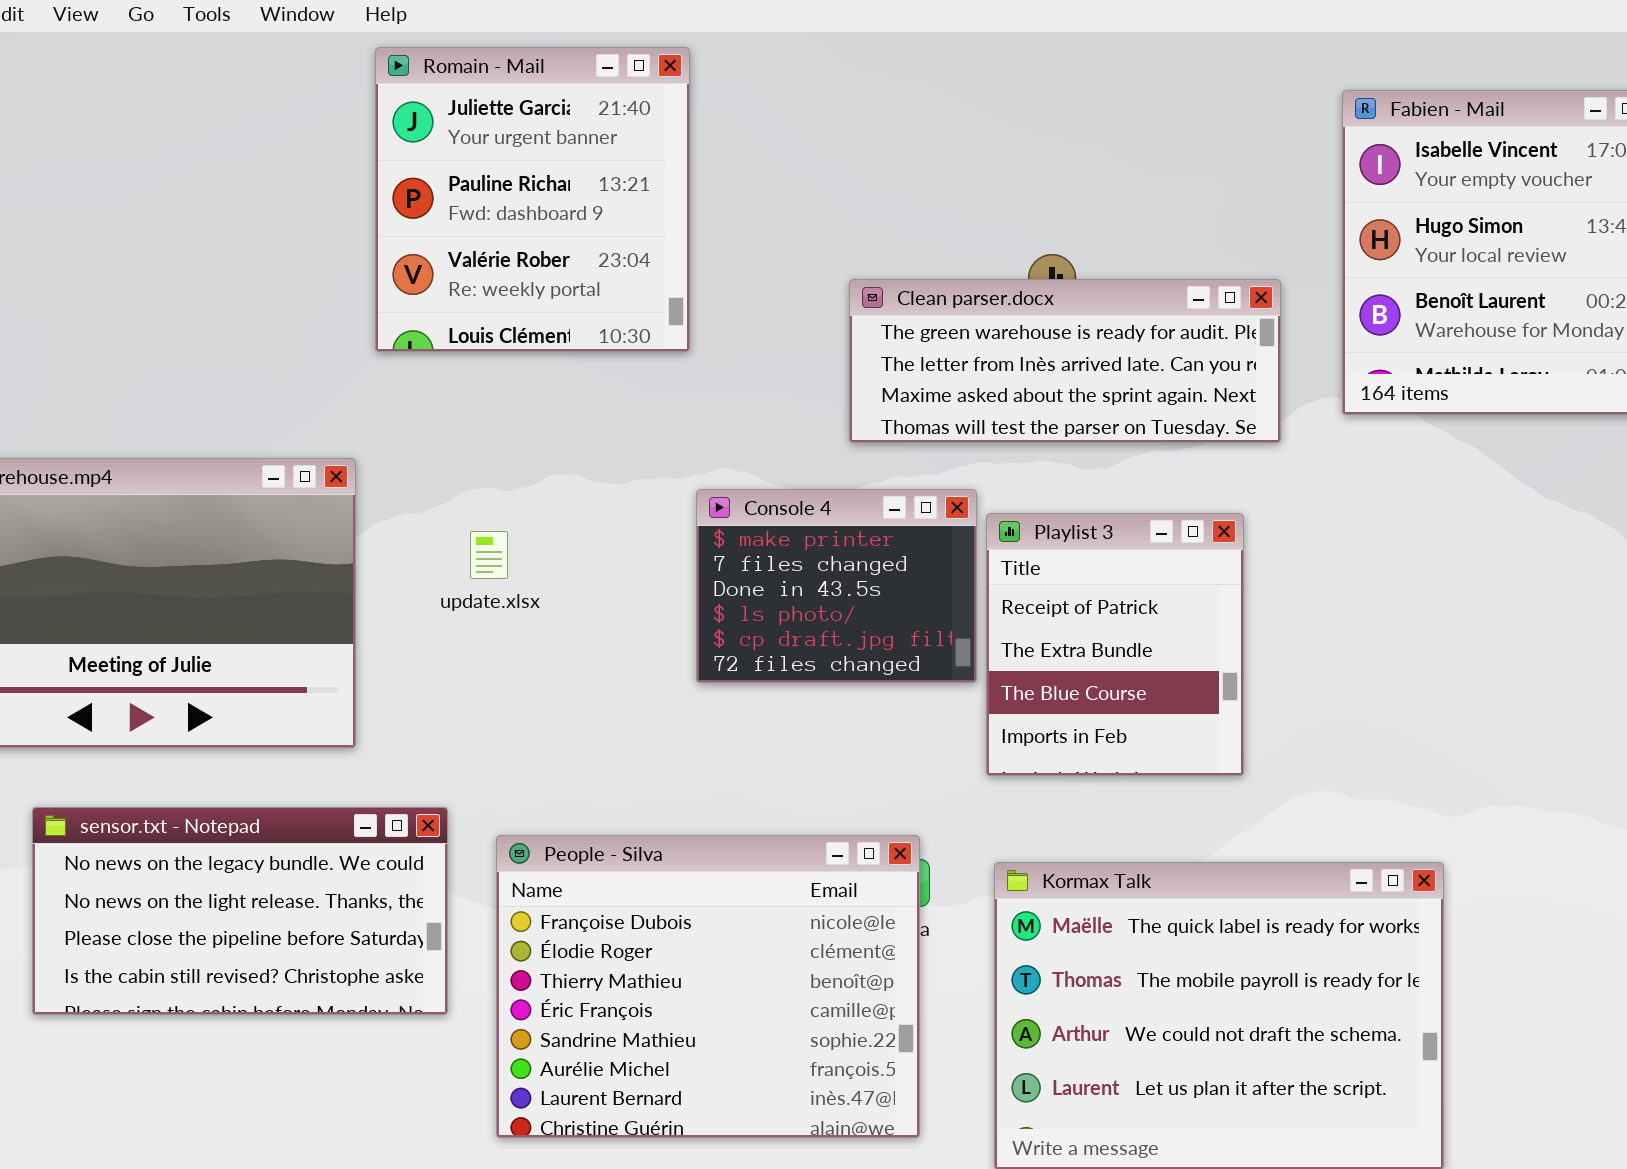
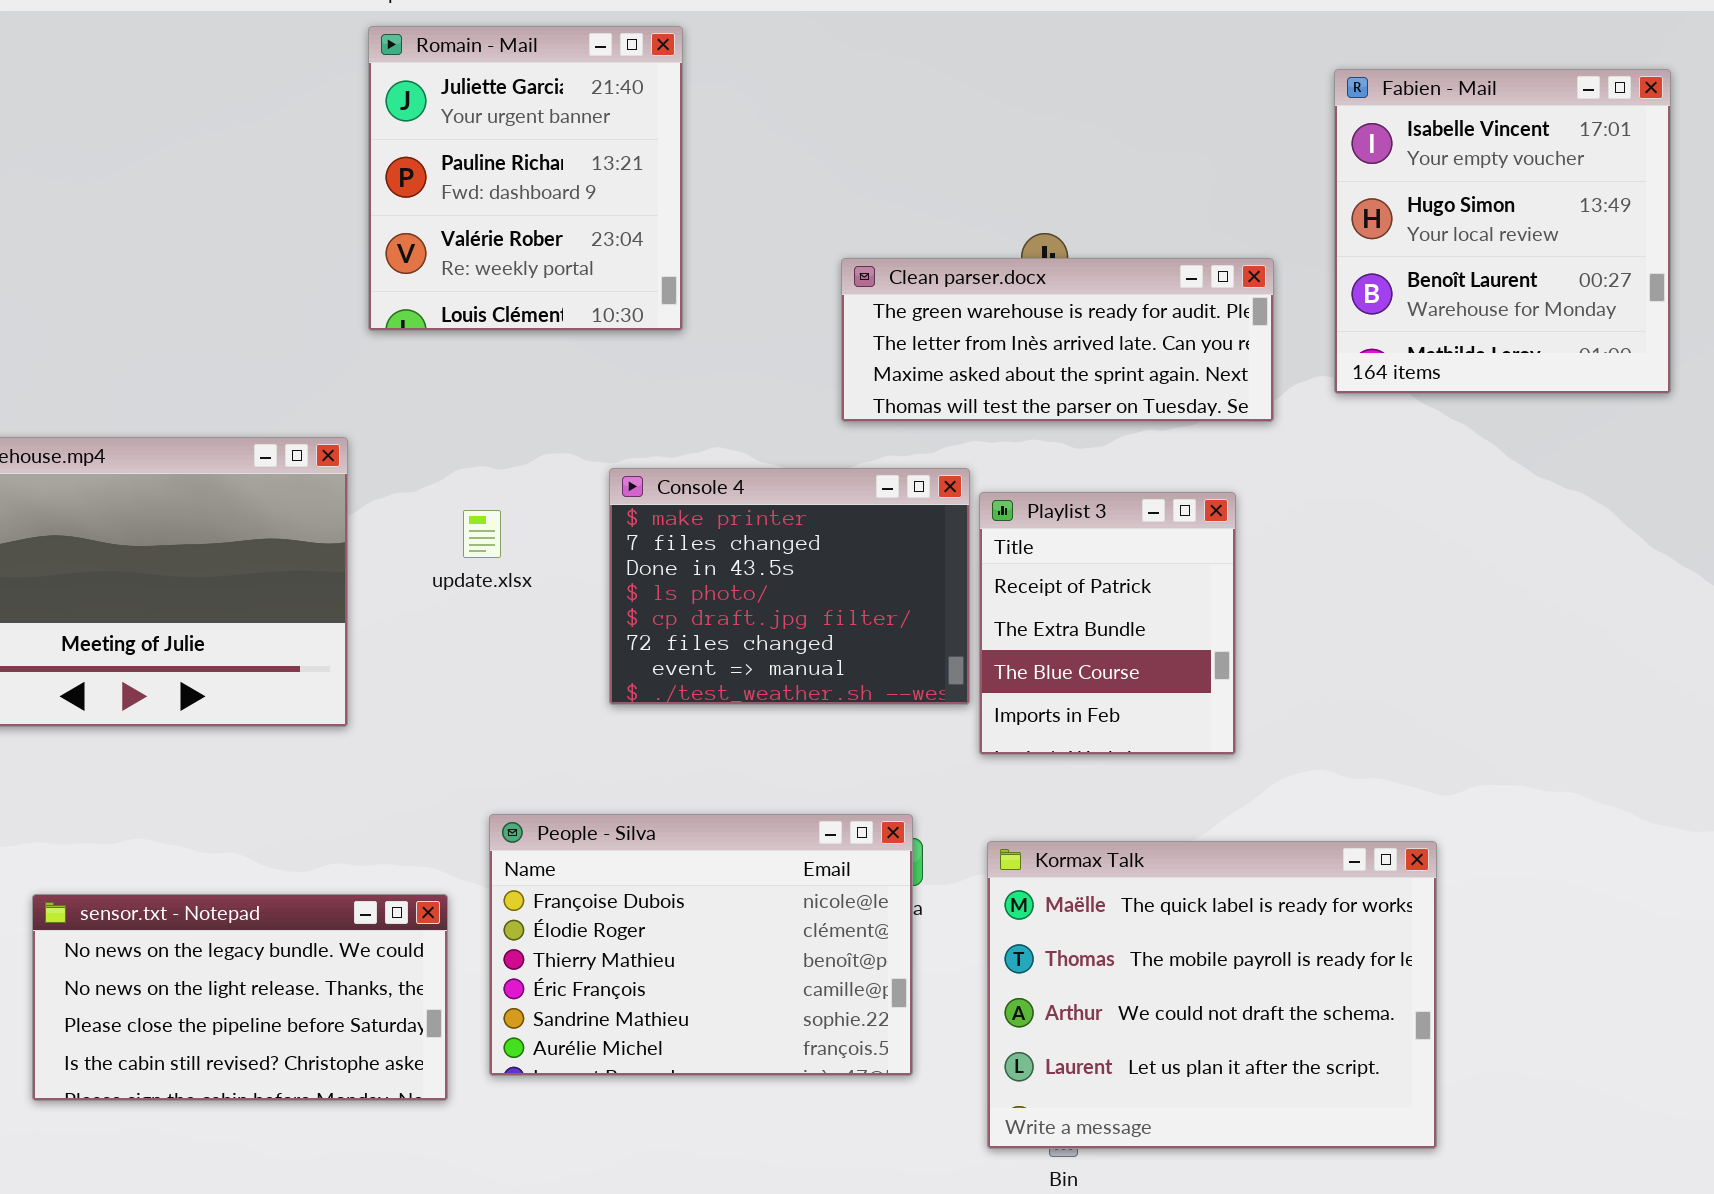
Console 4: [696,489,977,683] -> [609,468,970,705], resized
sensor.txt - Notepad: [32,807,448,1015] -> [32,894,448,1101], moved
People - Silva: [496,835,920,1138] -> [489,814,913,1076], resized

